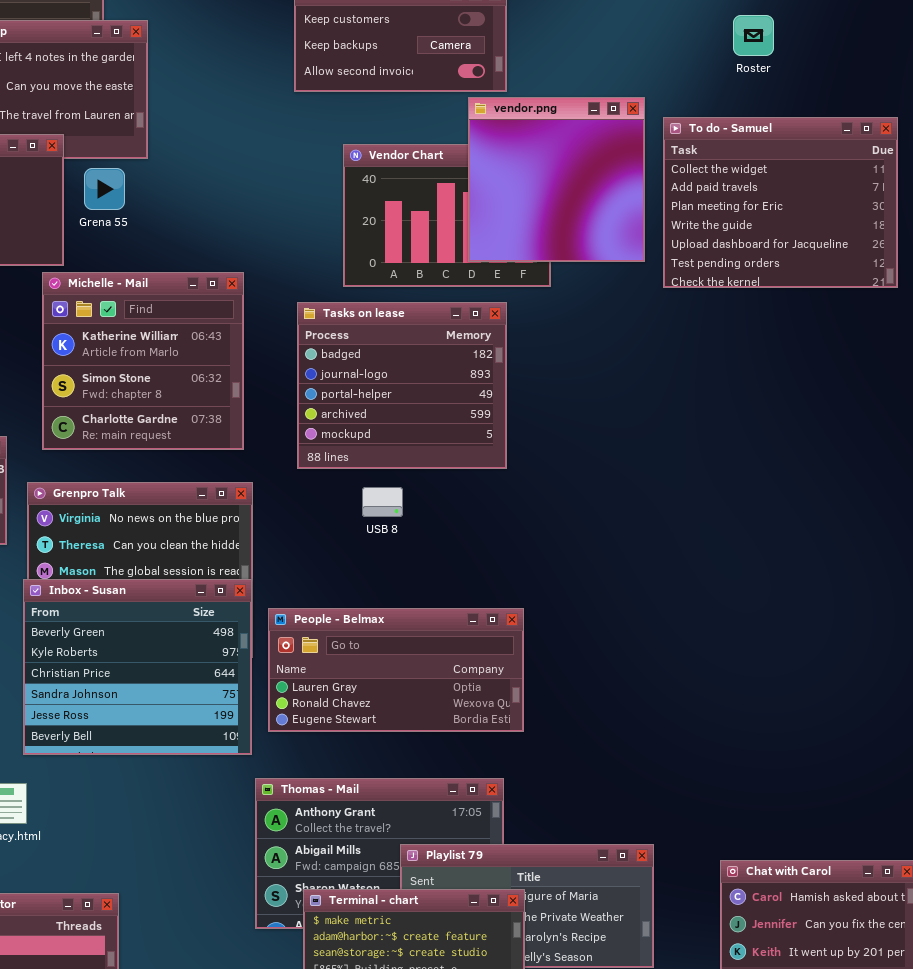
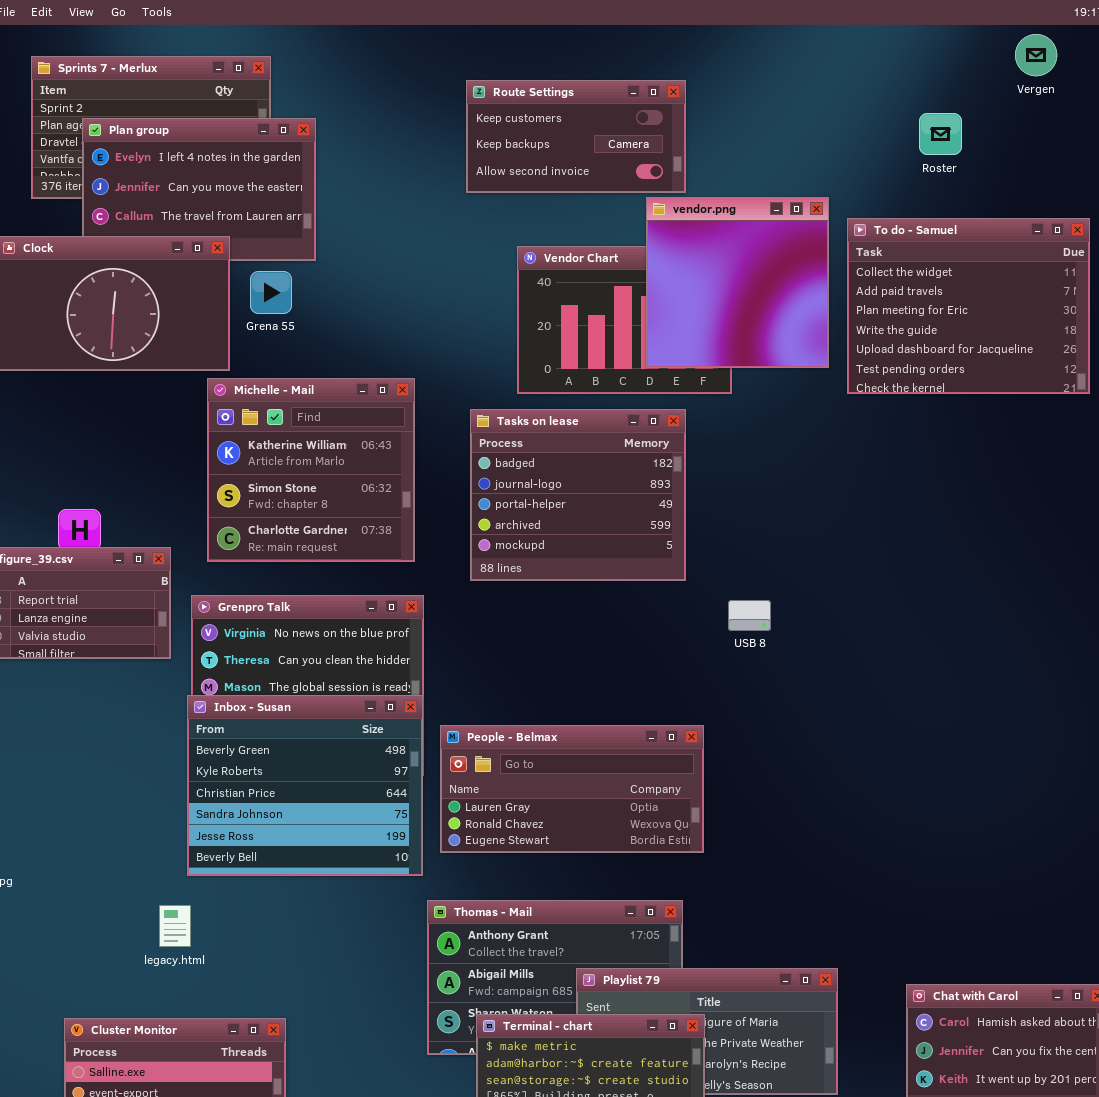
USB 8: [362,487,403,517] -> [728,600,771,631], moved

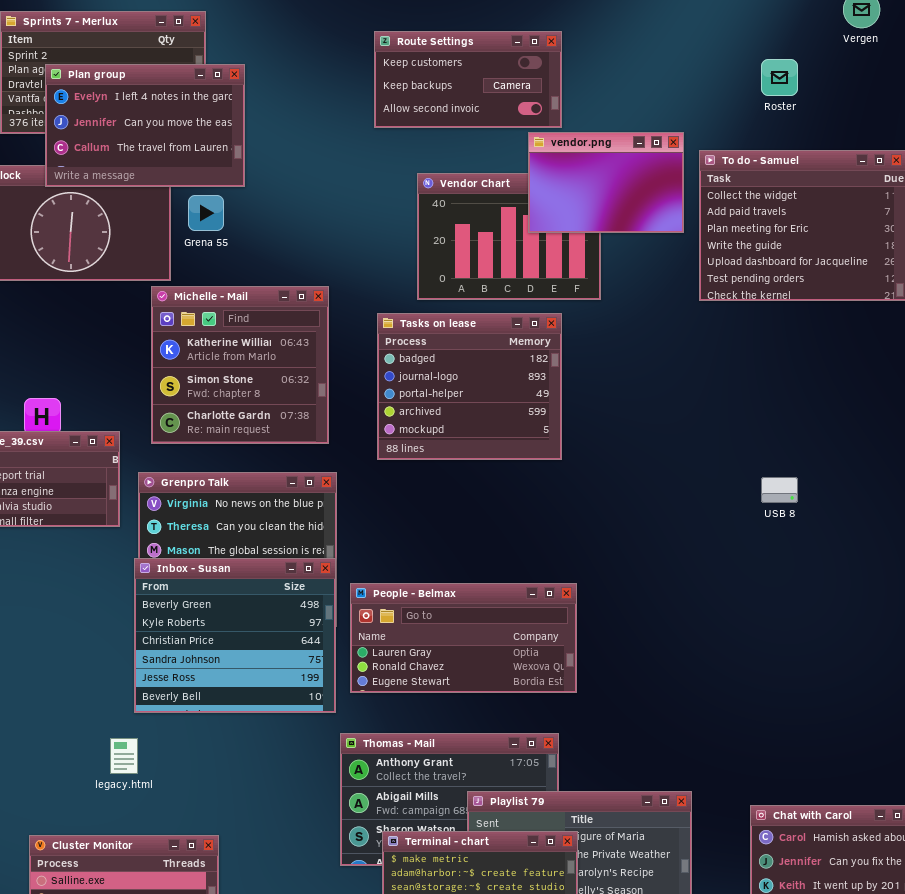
Plan group: [82,118,316,261] -> [45,64,245,187], raised
vendor.png: [646,197,829,368] -> [528,132,684,233], resized
USB 8: [728,600,771,631] -> [761,477,798,503], moved

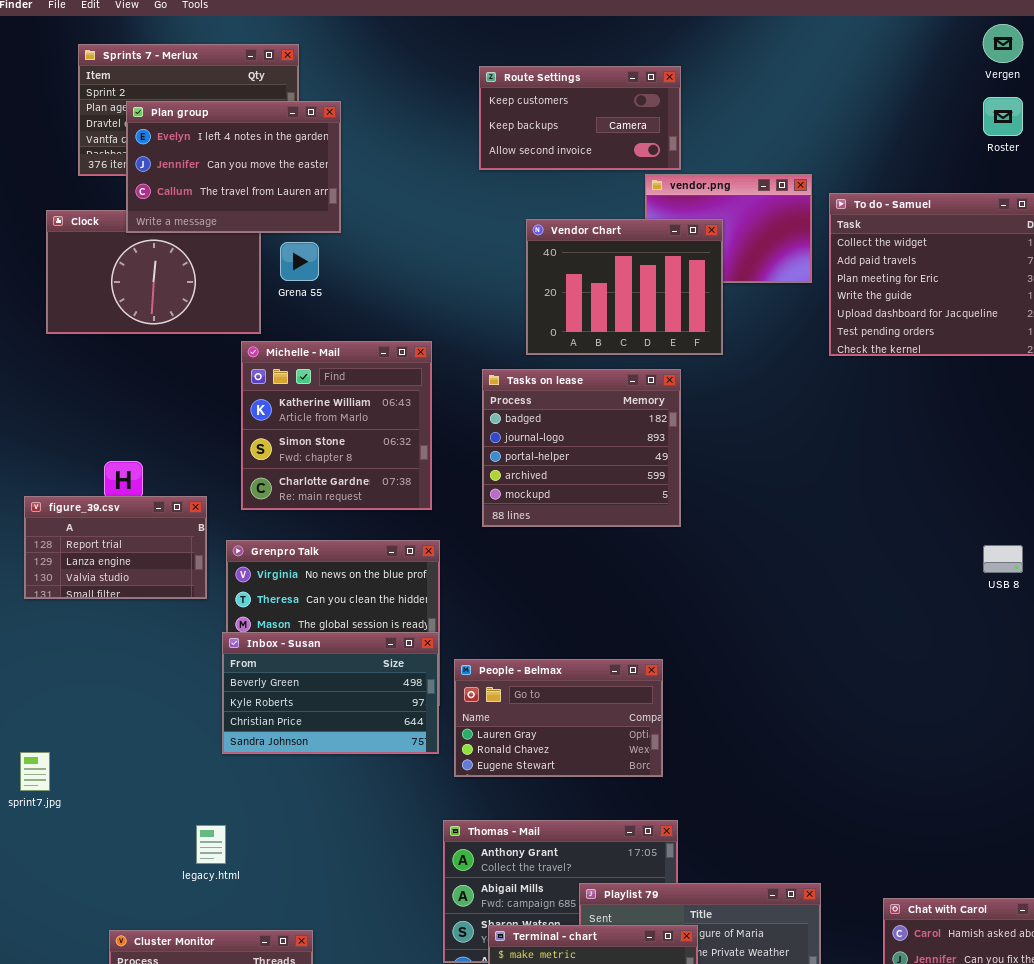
Roster: [761,59,798,96] -> [983,97,1023,136], moved
Vendor Chart: [417,173,601,300] -> [526,219,723,355], raised
USB 8: [761,477,798,503] -> [983,545,1023,573], moved
Inbox - Susan: [134,558,336,713] -> [222,632,439,754], resized
People - Belmax: [350,583,577,693] -> [454,659,663,777], resized

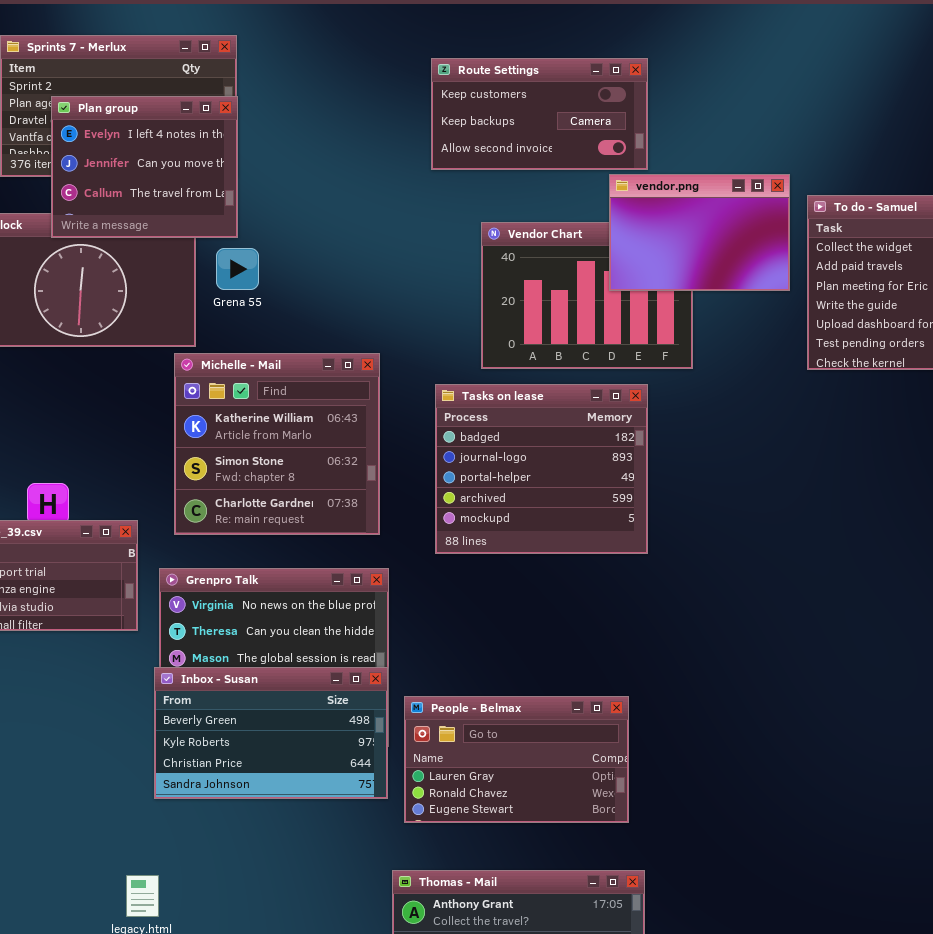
Plan group: [126,101,341,233] -> [51,96,238,238], resized
vendor.png: [645,174,812,283] -> [609,174,790,291], raised

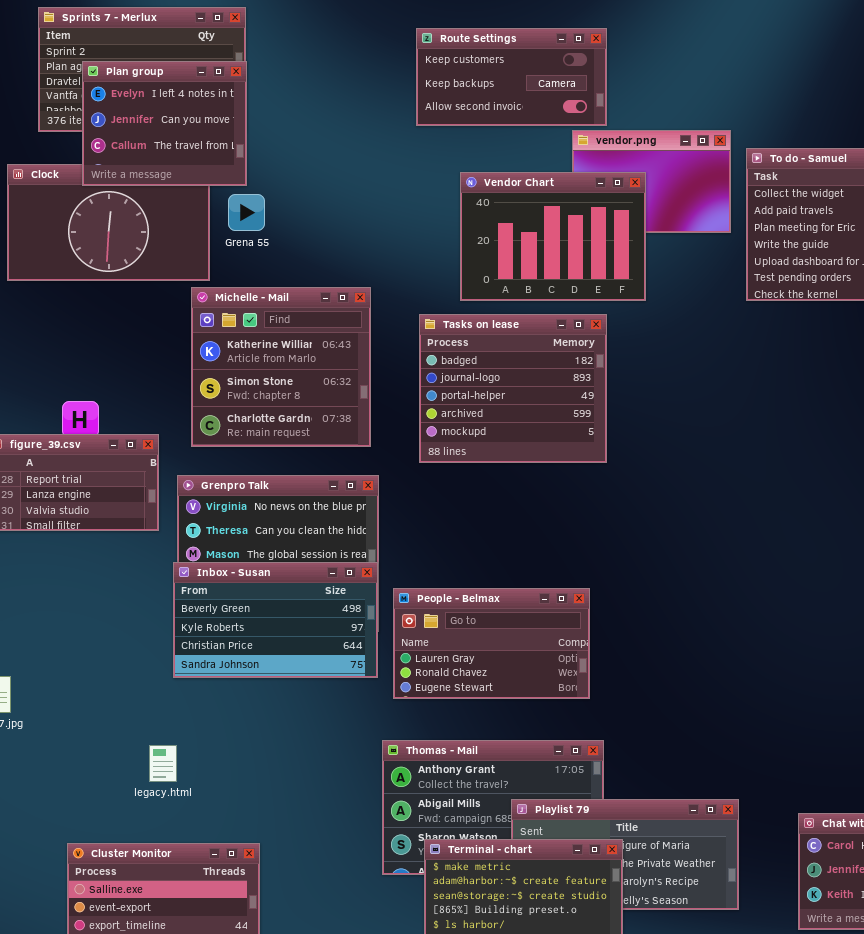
Vendor Chart: [481,222,693,369] -> [460,172,646,301], raised

